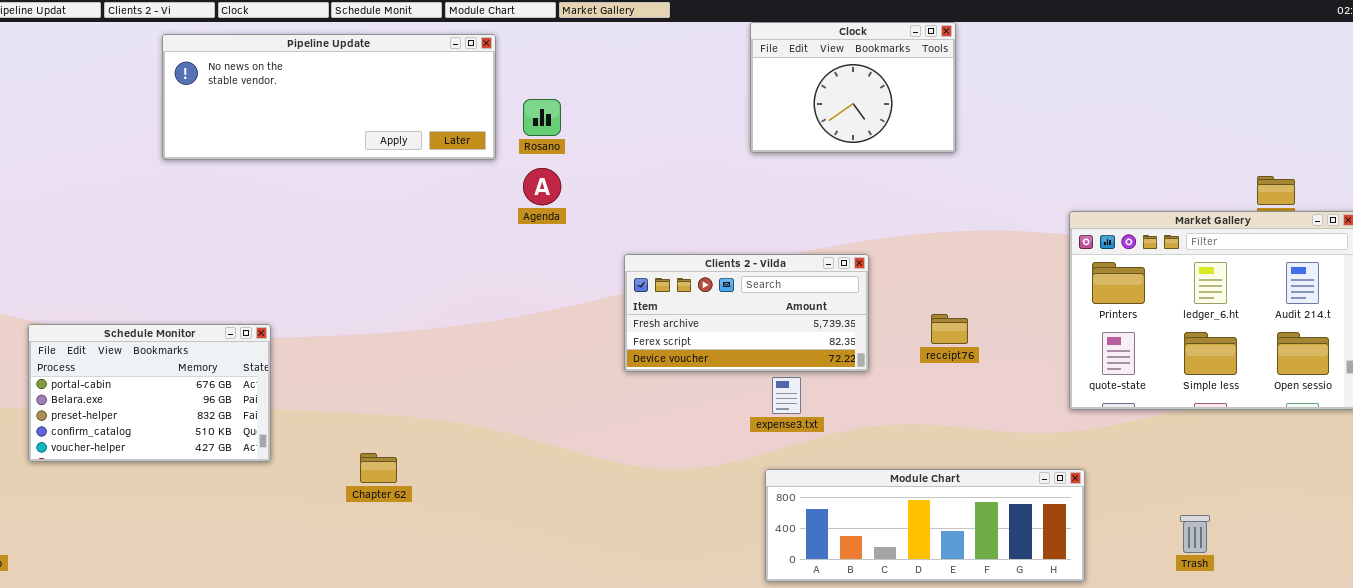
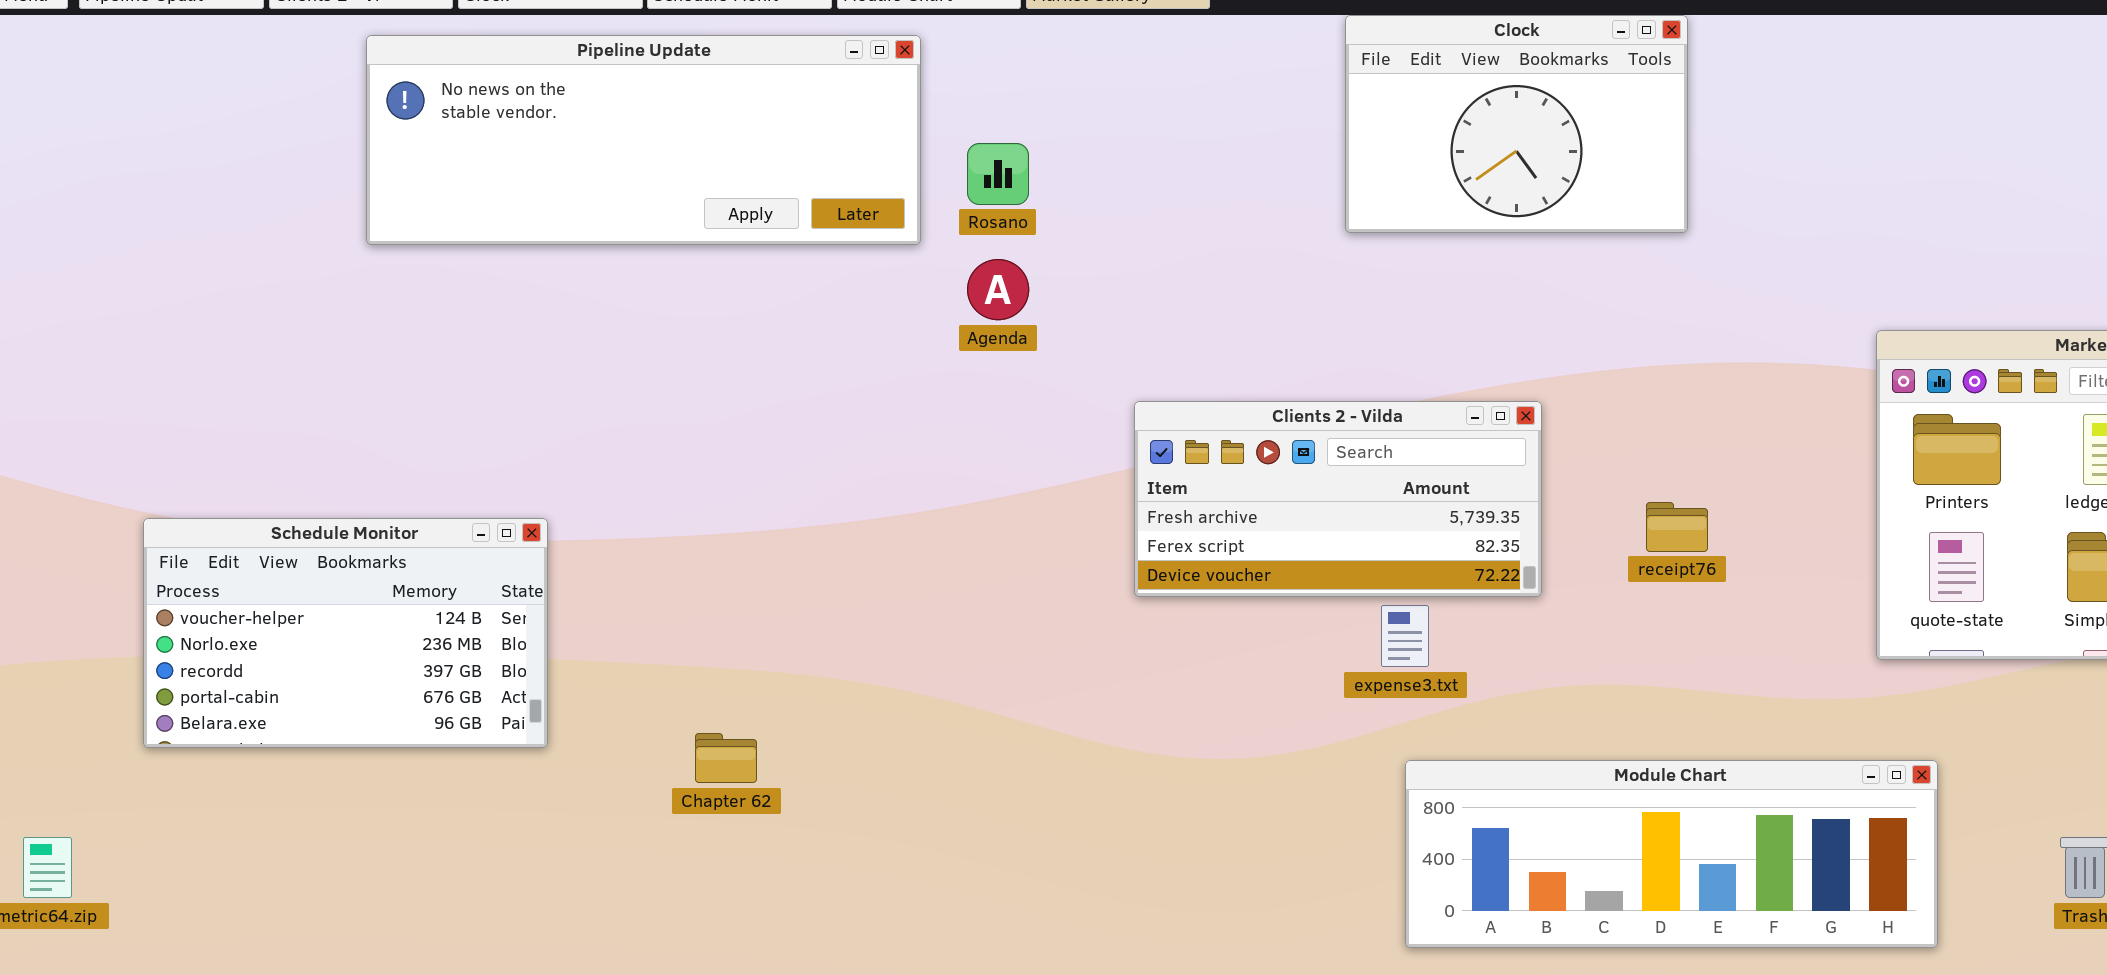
Schedule Monitor: [28,324,271,462] -> [143,518,548,748], scrolled up 3 rows
Module Chart: [765,469,1085,582] -> [1405,760,1938,948], moved

